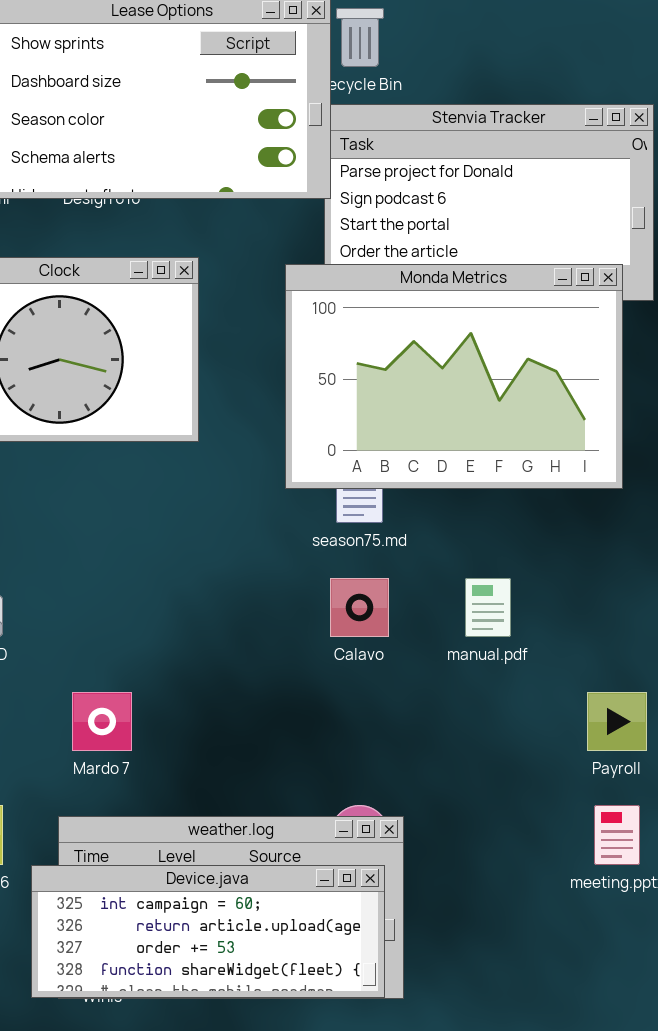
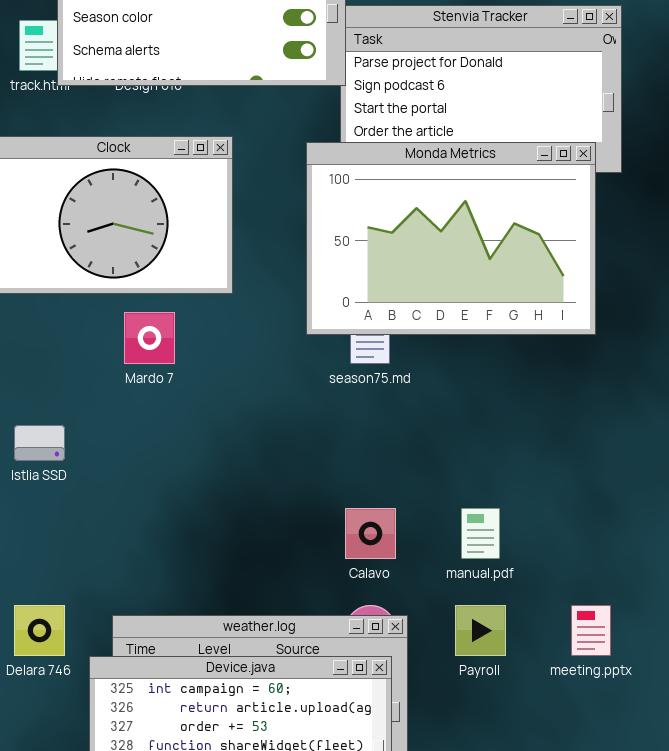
Calavo: [330,578,389,637] -> [345,508,396,559], moved
manual.pdf: [465,578,511,637] -> [461,508,500,559], moved
Mardo 7: [72,692,132,751] -> [124,312,175,364], moved
Payroll: [587,692,647,751] -> [455,605,506,656], moved

